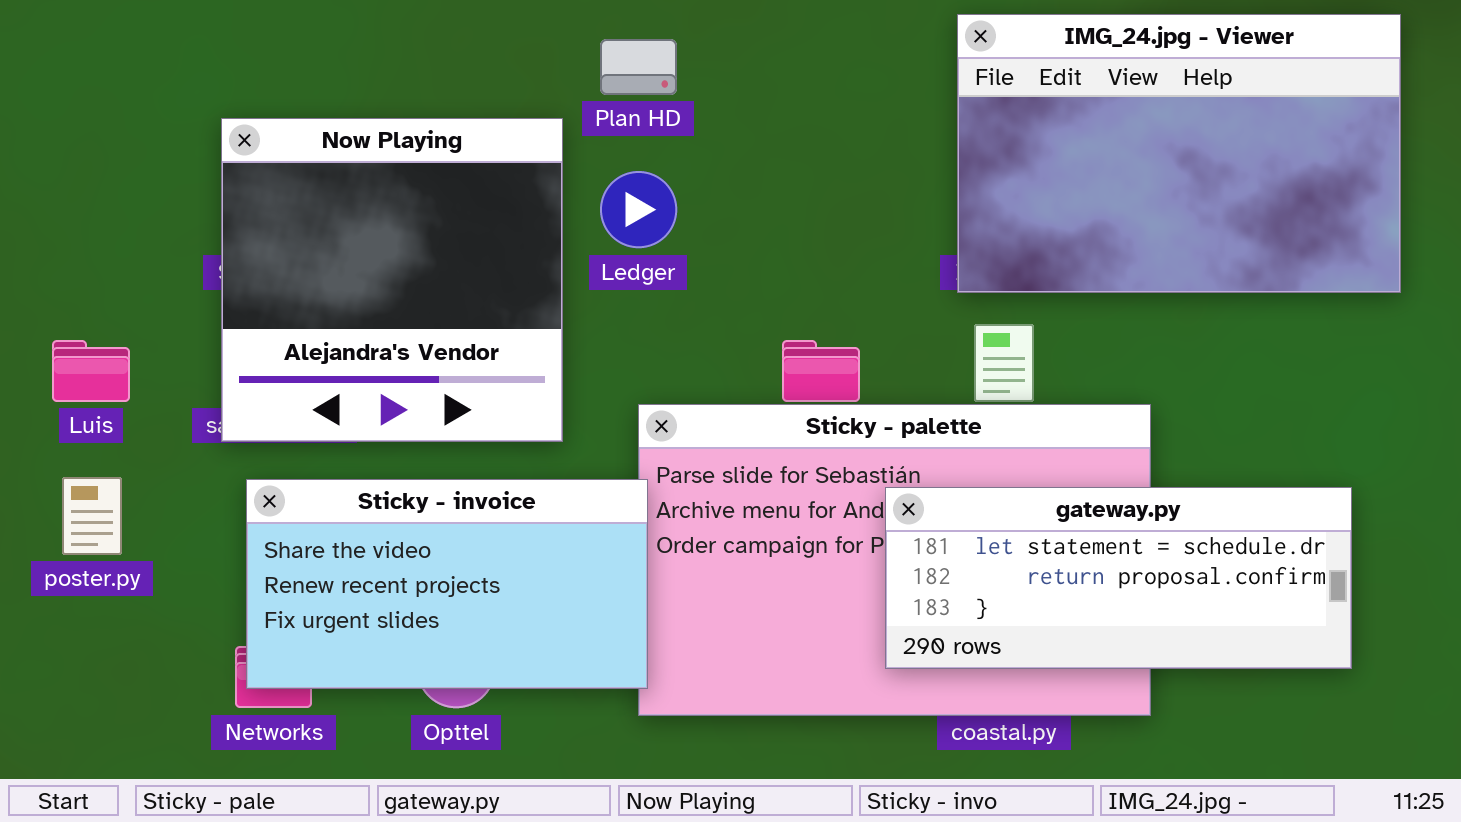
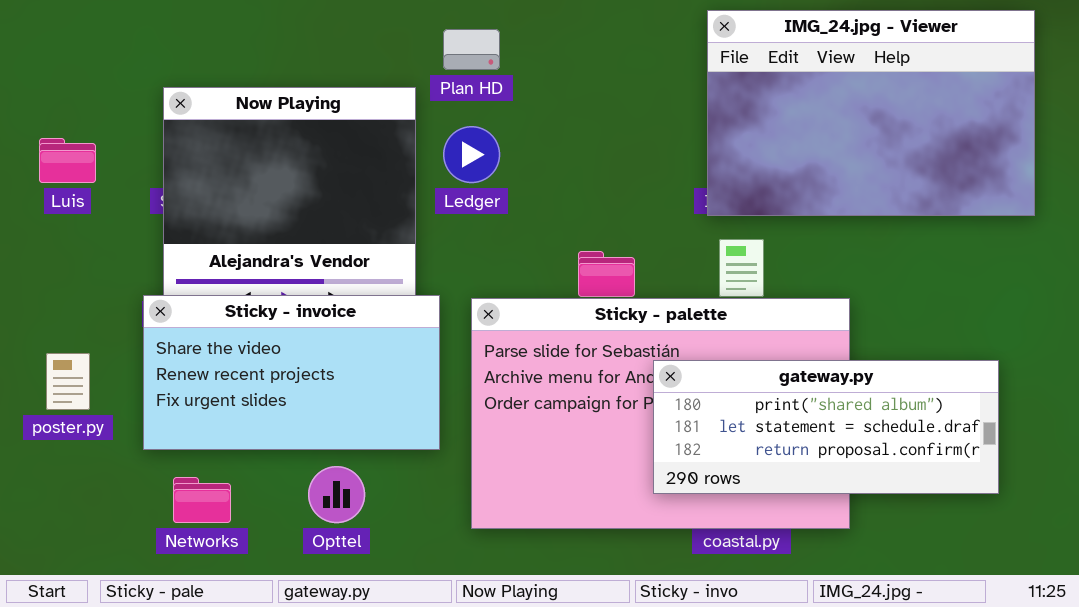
Luis: [52,340,130,402] -> [39,138,96,183], moved
Sticky - invoice: [246,479,648,689] -> [143,295,440,450], moved
gateway.py: [885,487,1352,669] -> [653,360,999,494], scrolled up 1 row

